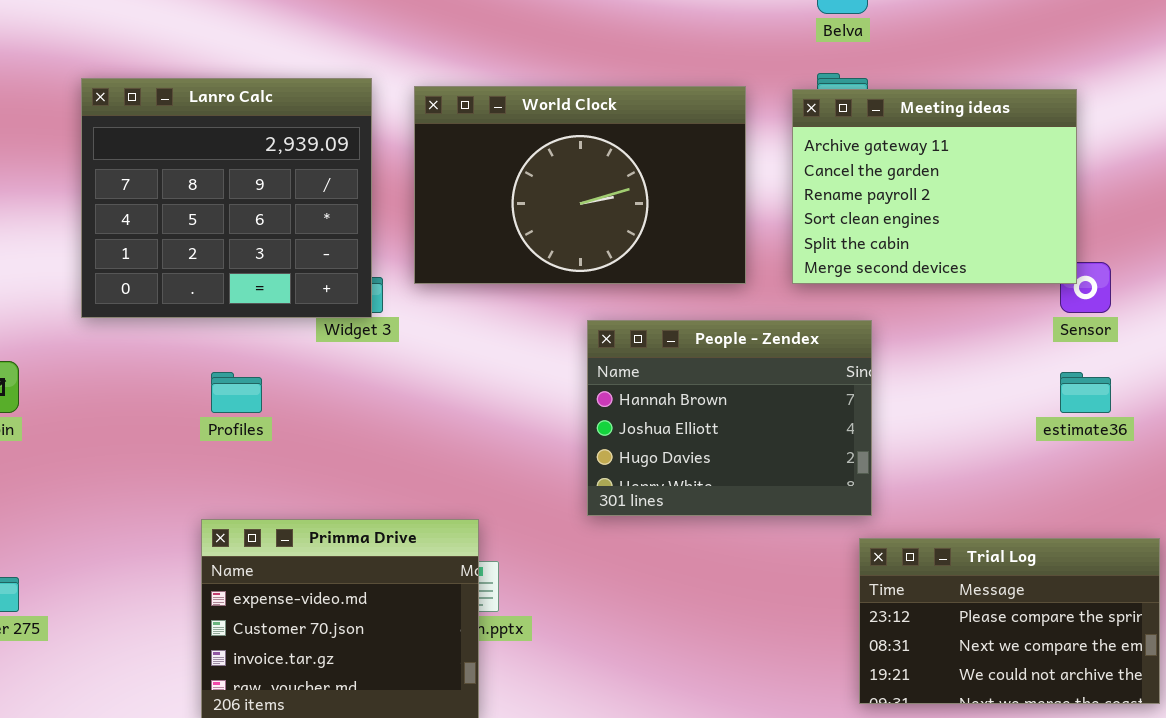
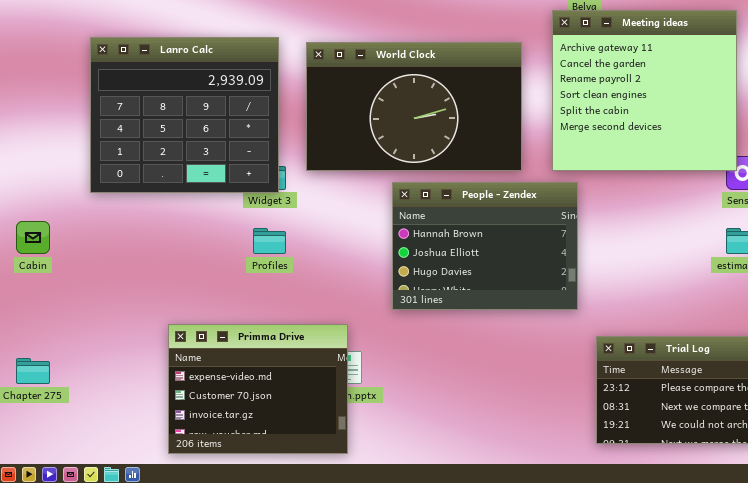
Meeting ideas: [792,89,1077,284] -> [552,10,737,171], resized
People - Zendex: [587,320,872,516] -> [392,182,578,310], moved
Profiles: [211,372,262,413] -> [253,228,286,254], moved

